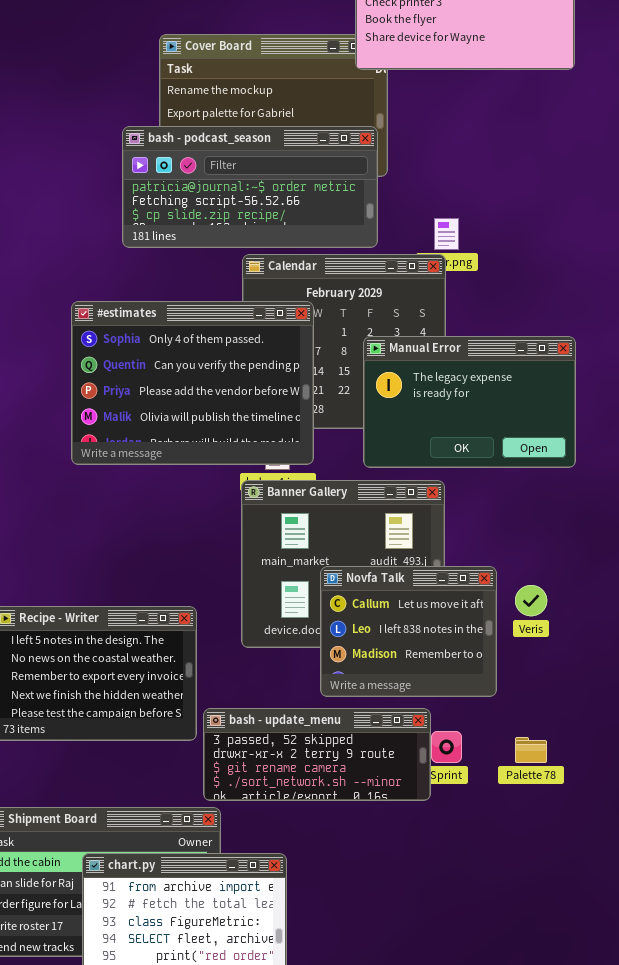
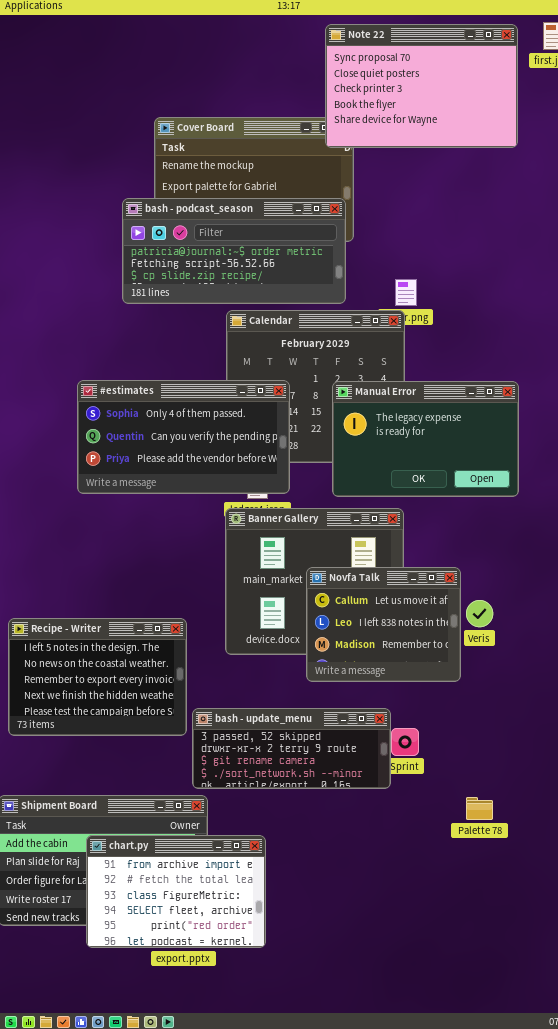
#estimates: [71,301,314,465] -> [77,380,290,494], resized
Novfa Talk: [320,566,497,697] -> [306,567,461,682], moved
Palette 78: [515,737,547,763] -> [466,797,493,820], moved

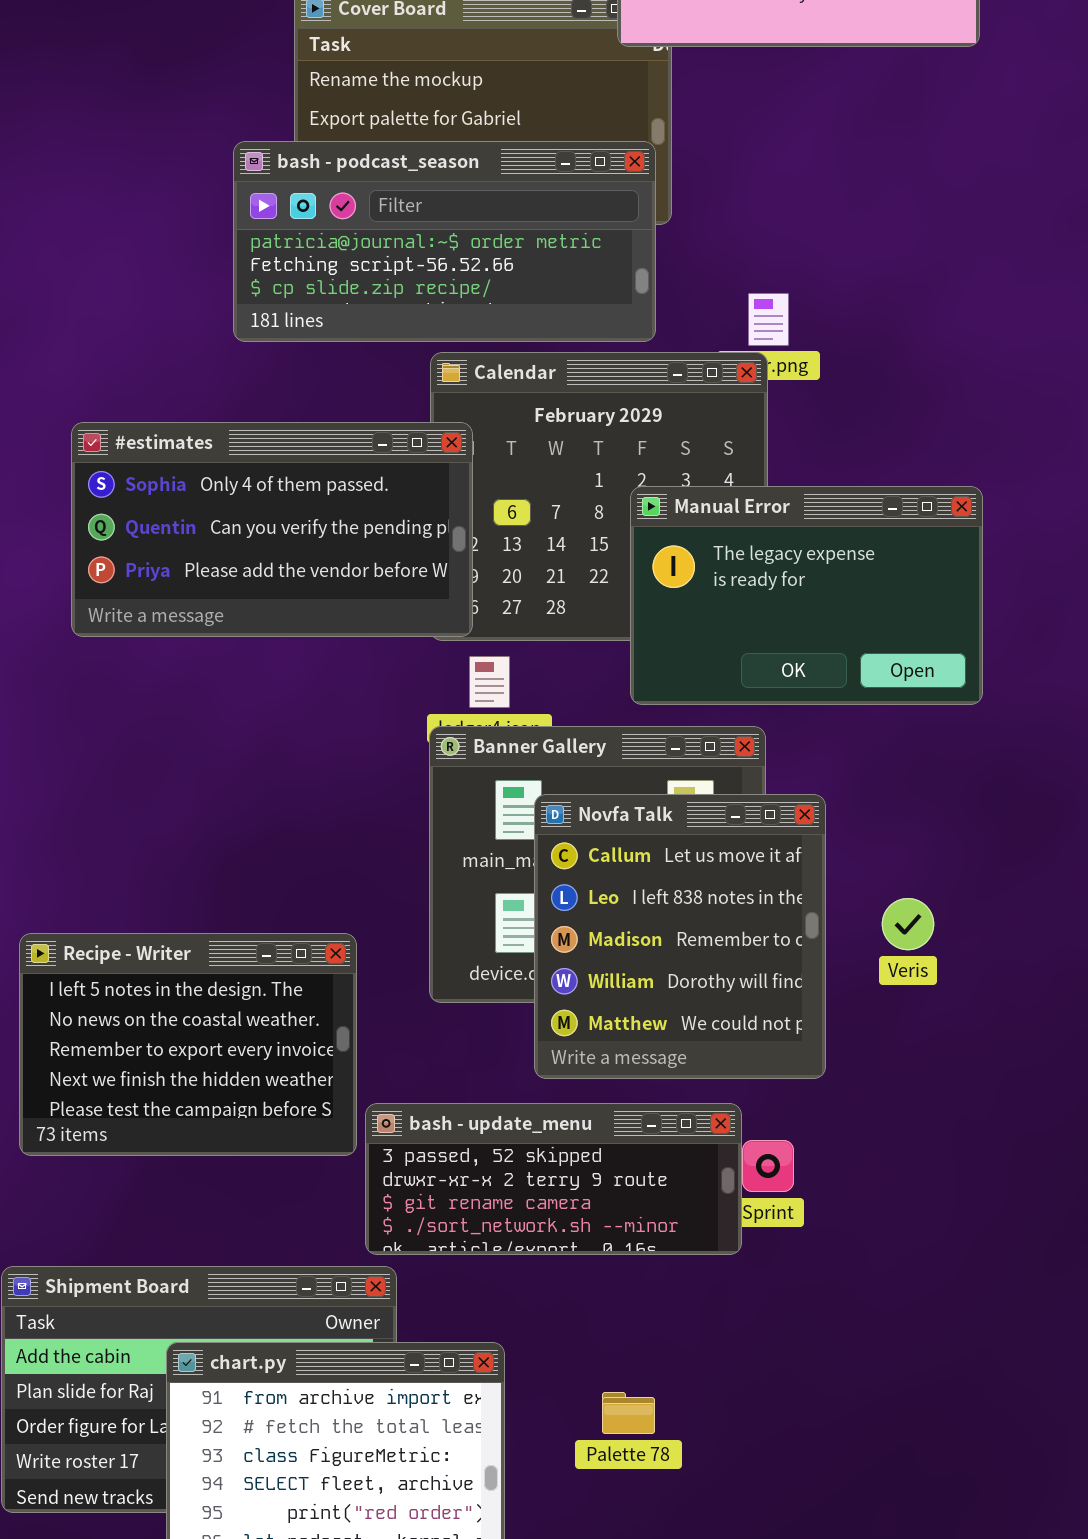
#estimates: [77,380,290,494] -> [71,422,473,637], moved
Novfa Talk: [306,567,461,682] -> [534,794,826,1079], moved, resized
Palette 78: [466,797,493,820] -> [602,1392,655,1434], moved

